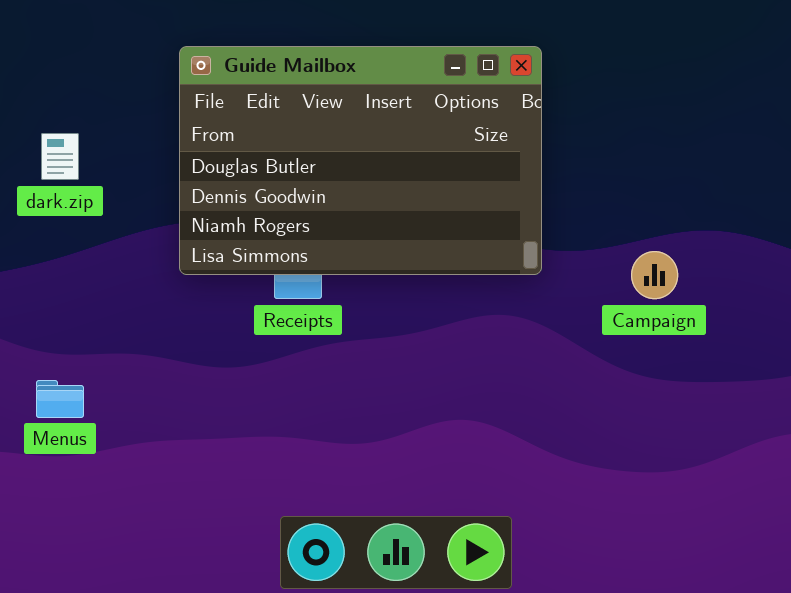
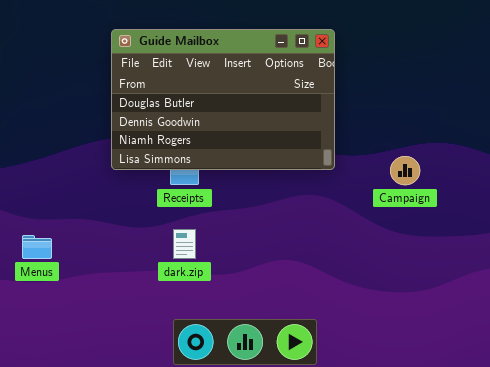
dark.zip: [41,133,79,180] -> [173,229,196,259], moved

